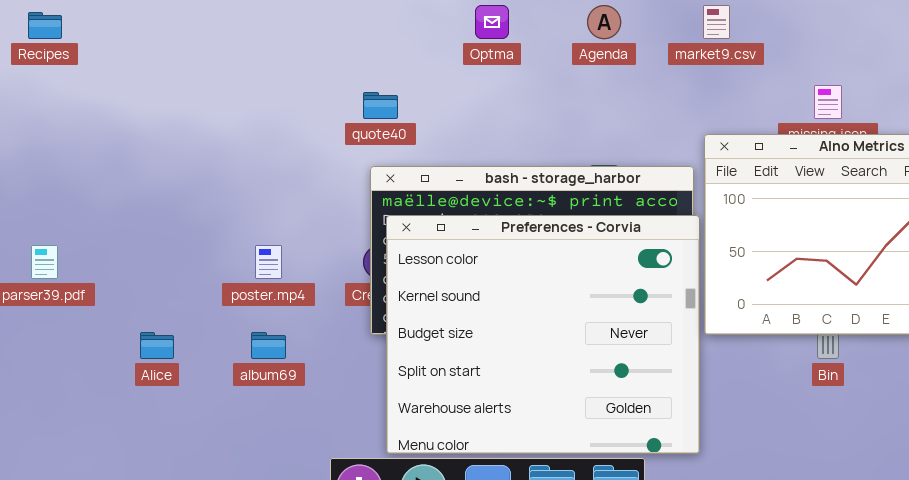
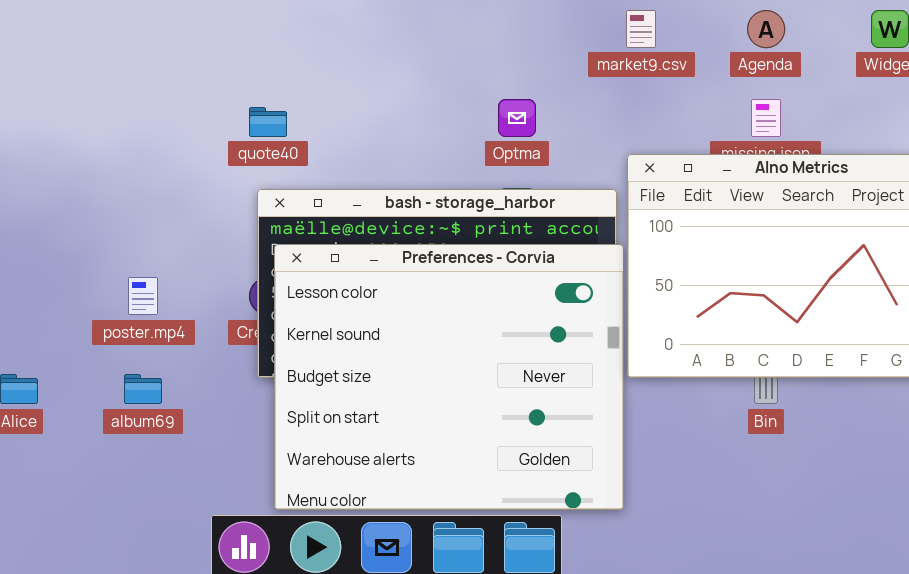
Optma: [475,5,509,39] -> [498,99,536,137], moved
Agenda: [587,5,621,39] -> [747,10,785,48], moved

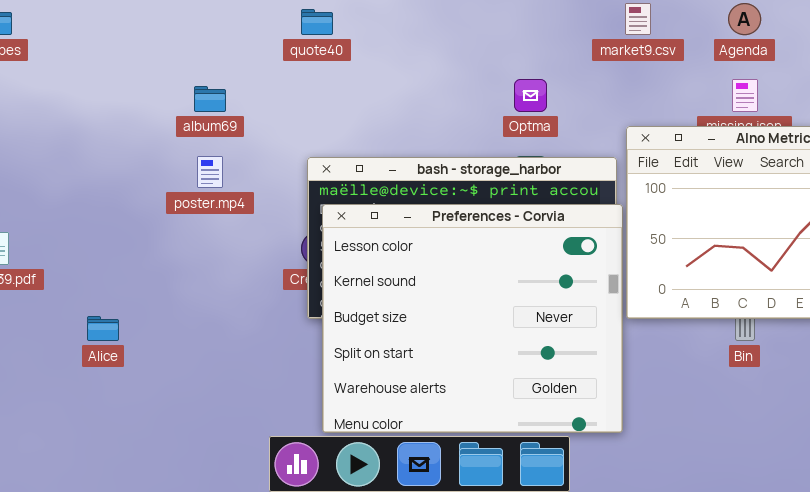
quote40: [249,107,287,137] -> [301,9,333,35], moved
poster.mp4: [128,277,158,315] -> [197,156,223,188], moved
album69: [124,374,162,404] -> [194,86,226,112], moved

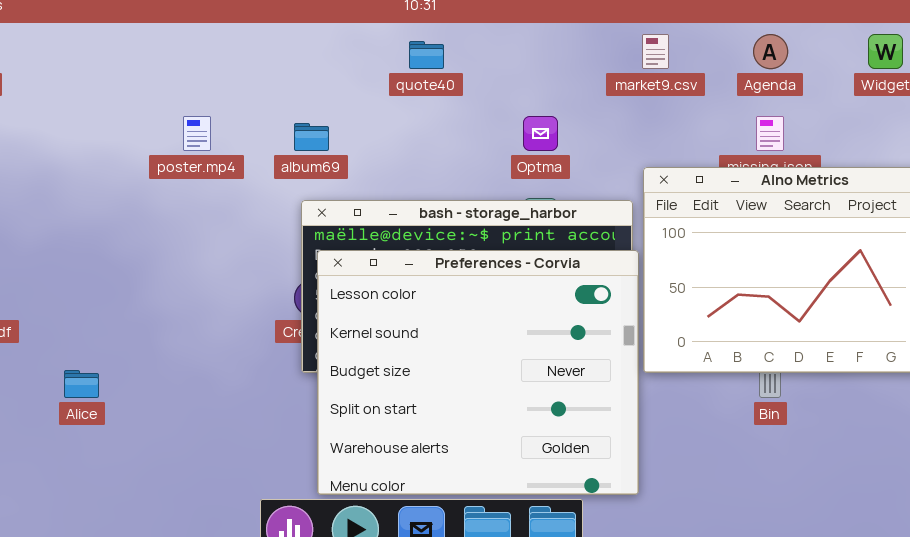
quote40: [301,9,333,35] -> [409,41,444,69], moved
album69: [194,86,226,112] -> [294,123,329,151], moved
poster.mp4: [197,156,223,188] -> [183,116,211,151], moved

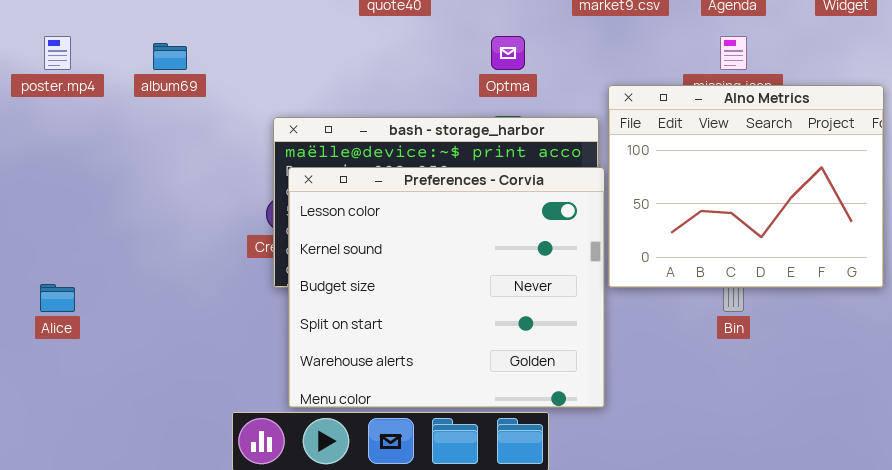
poster.mp4: [183,116,211,151] -> [44,36,71,70], moved
album69: [294,123,329,151] -> [153,43,187,70], moved

